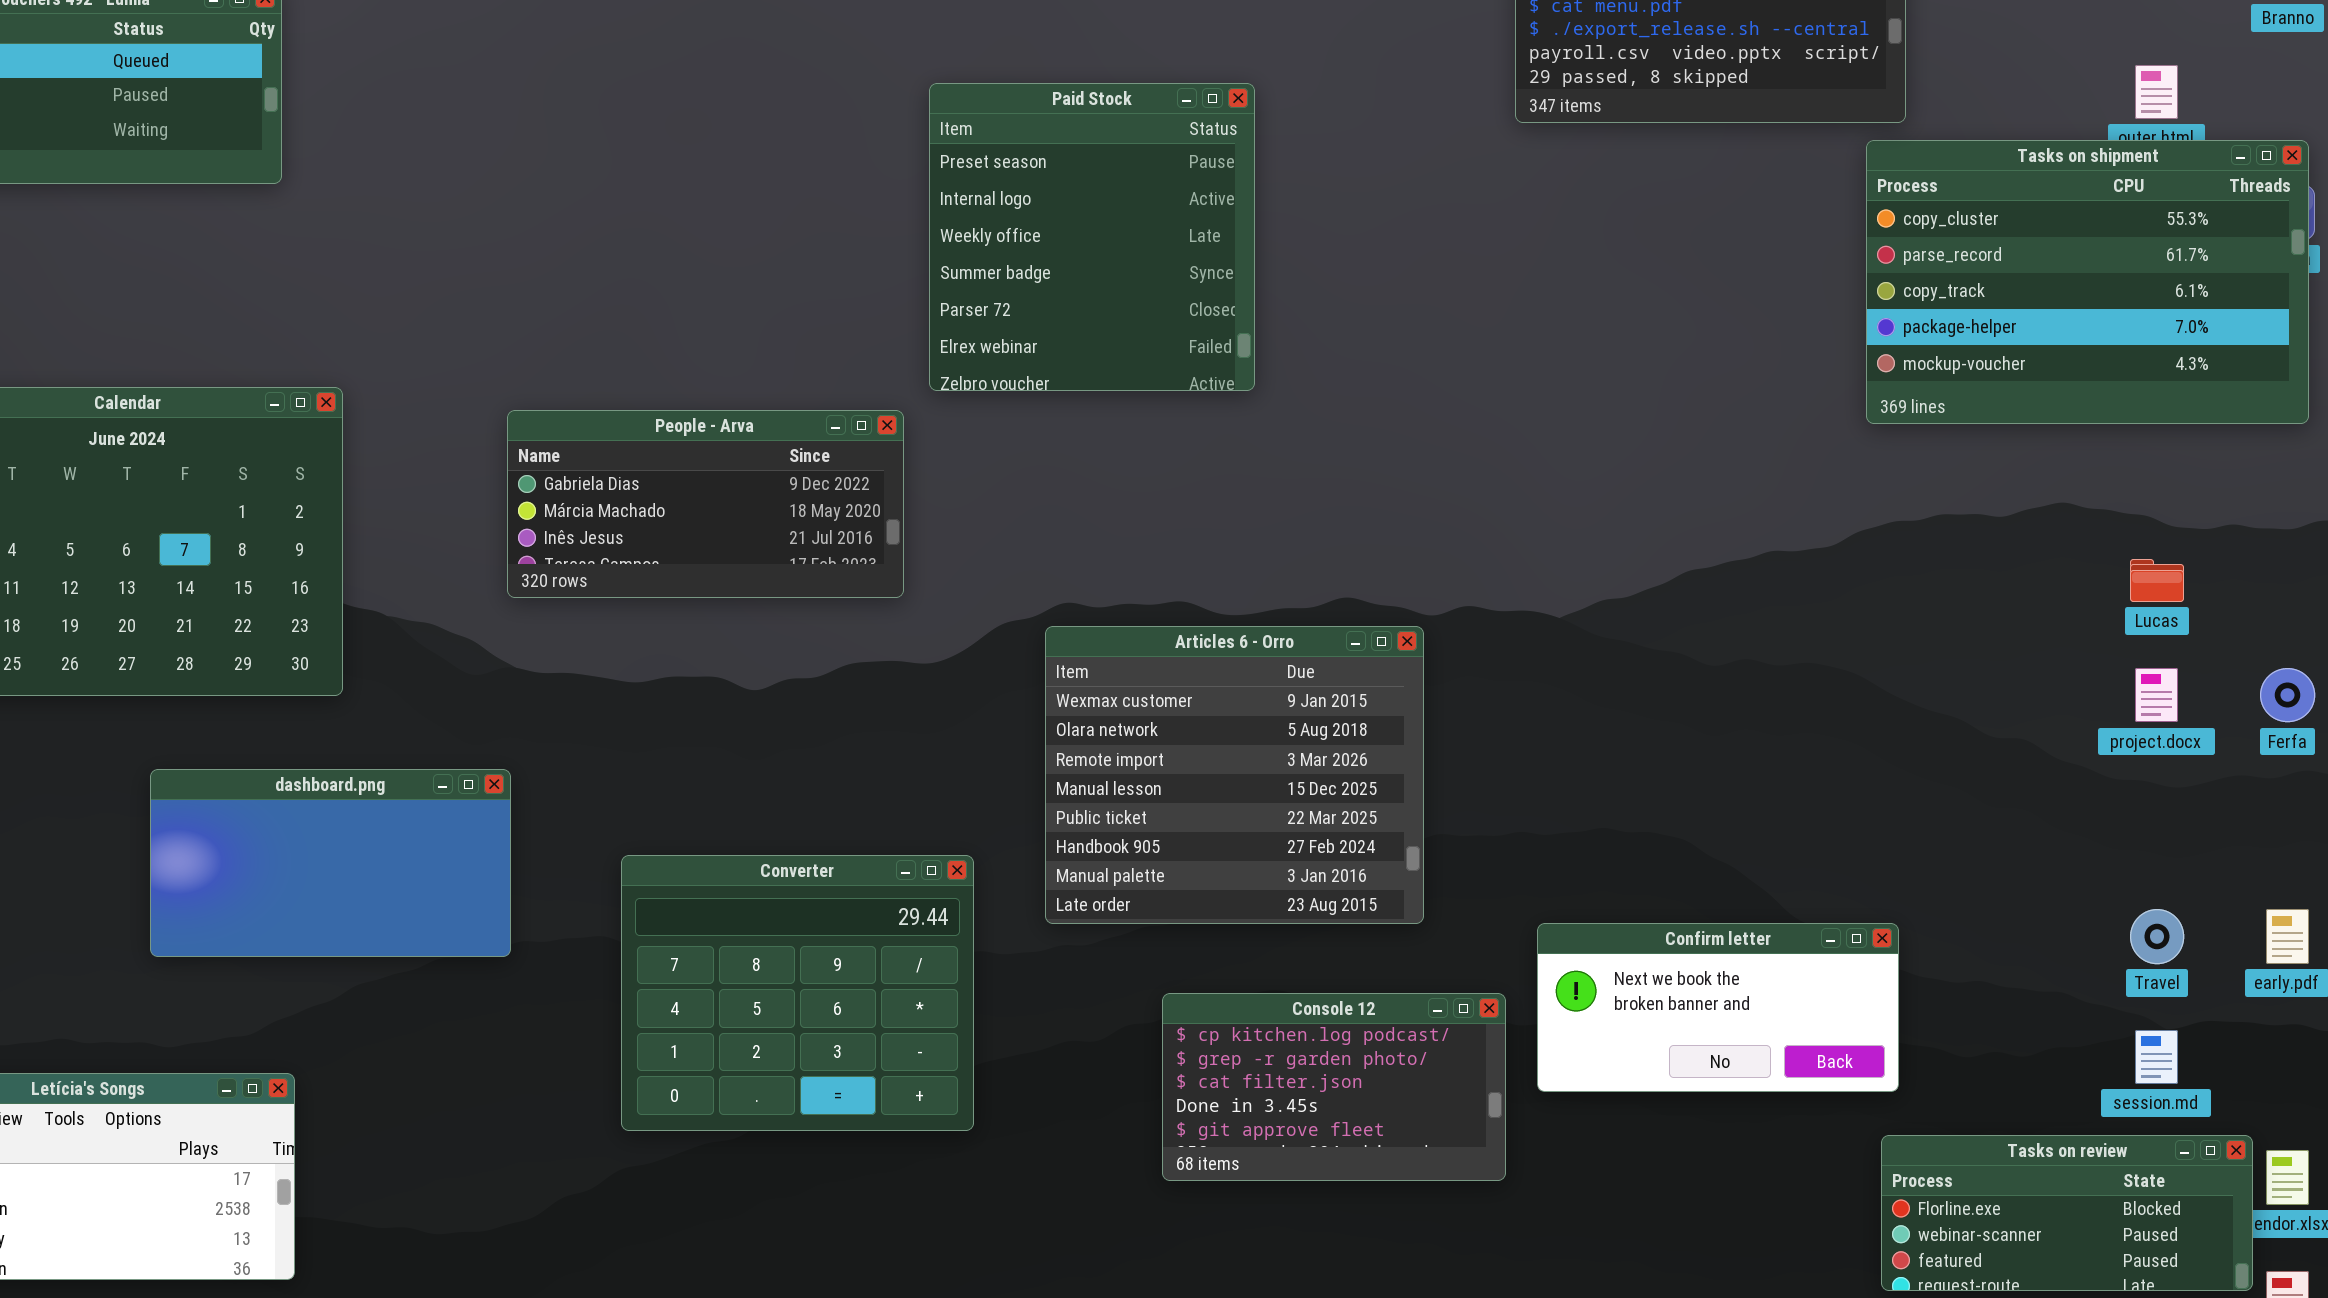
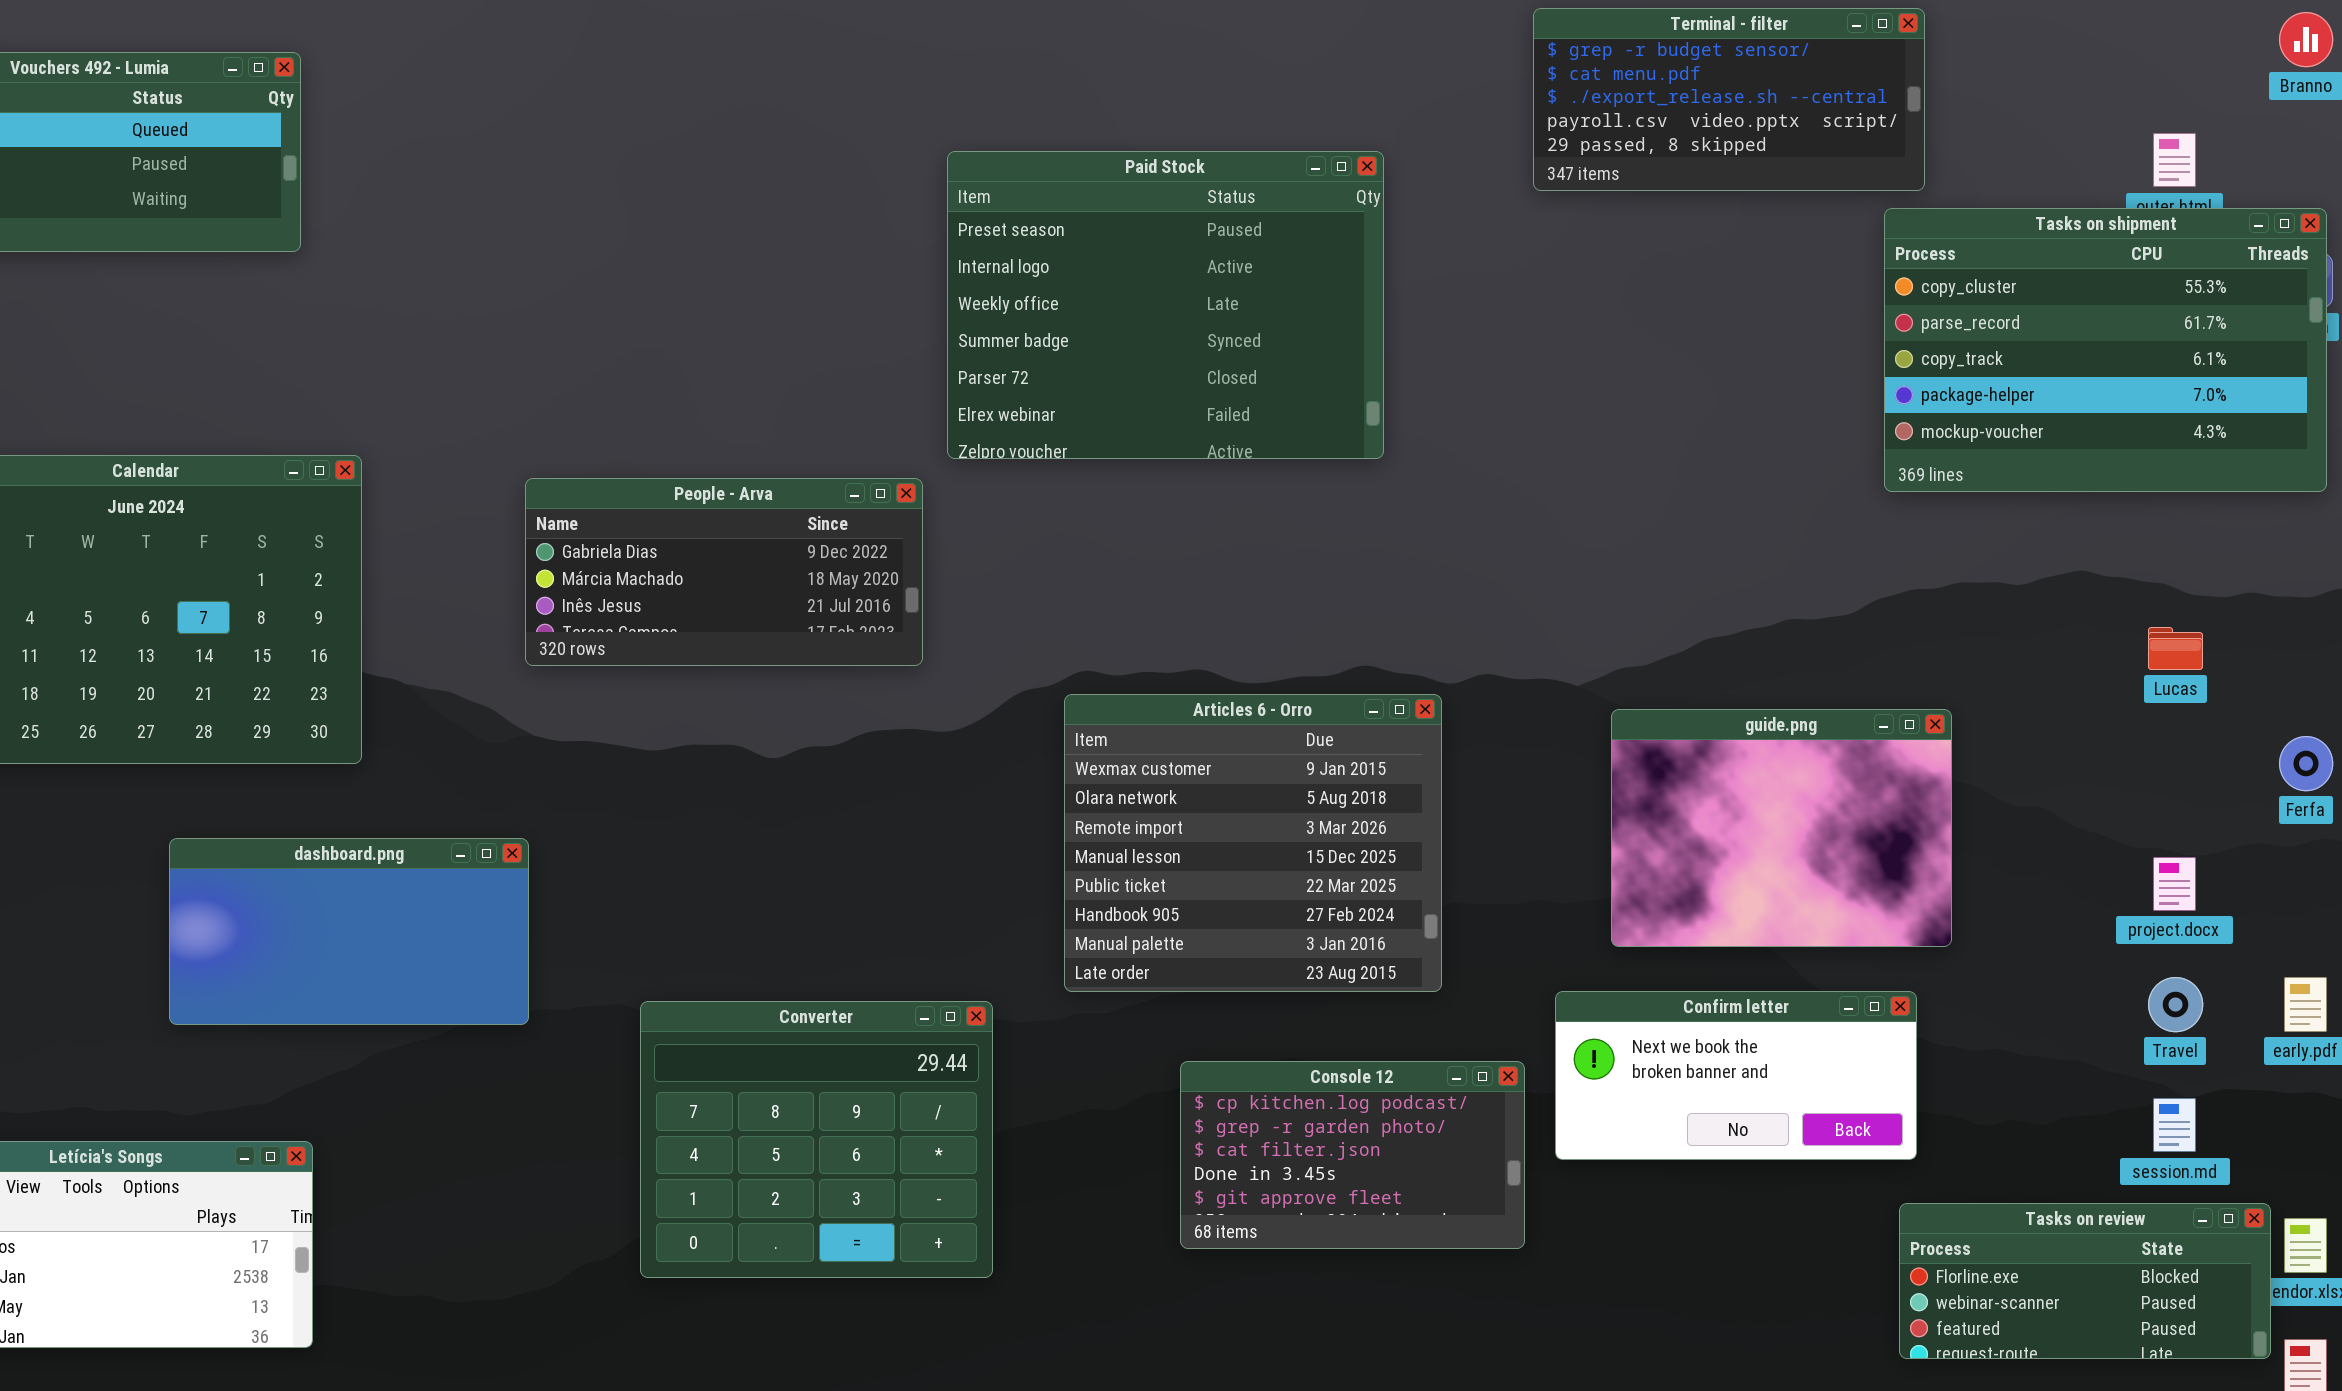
Paid Stock: [929,83,1255,391] -> [947,151,1384,459], resized
guide.png: none -> [1611,709,1952,947], opened
project.docx: [2135,668,2178,722] -> [2153,857,2196,911], moved
Converter: [621,855,974,1131] -> [640,1001,993,1278], moved

